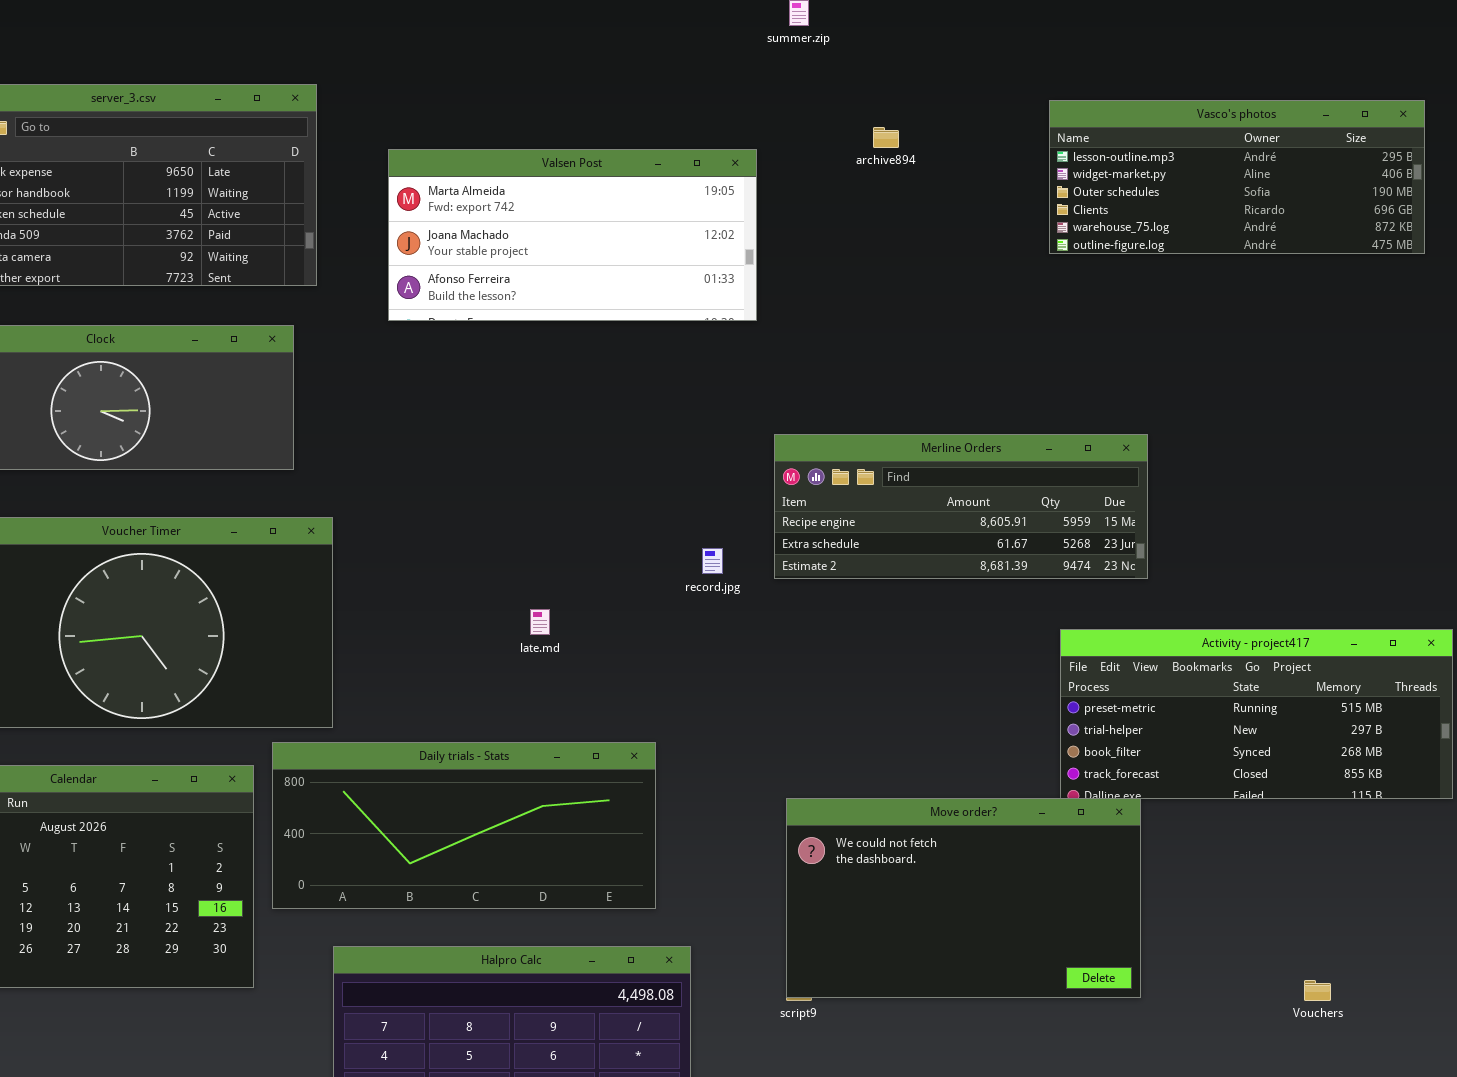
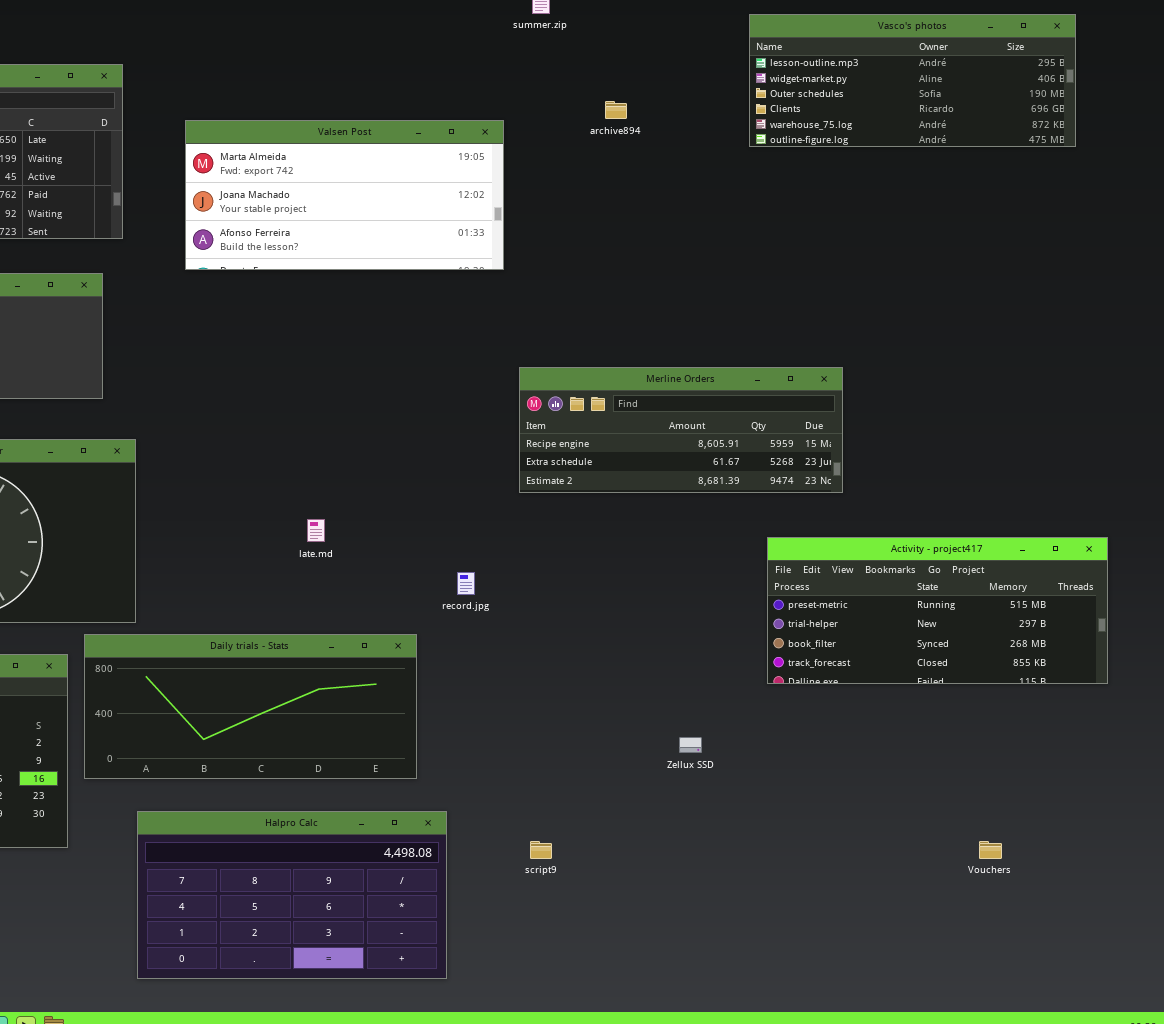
Vasco's photos: [1049,100,1425,254] -> [749,14,1076,147], moved
record.jpg: [702,548,723,574] -> [457,572,475,595], moved
Move order?: [786,798,1141,998] -> none, closed

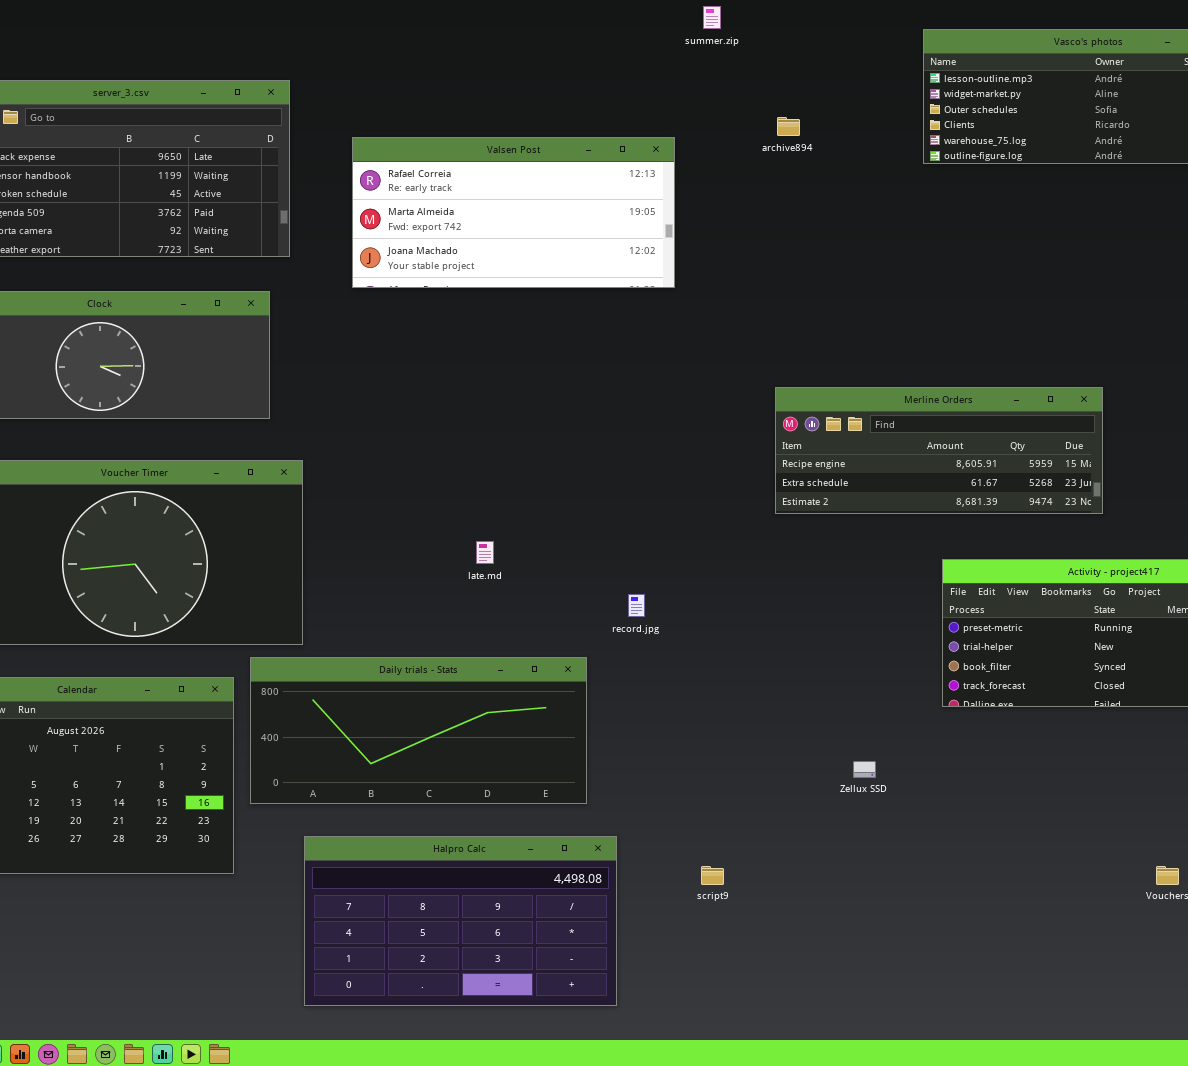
Valsen Post: [185,120,504,270] -> [352,137,675,288], scrolled up 1 row
Merline Orders: [519,367,843,493] -> [775,387,1103,514], moved

